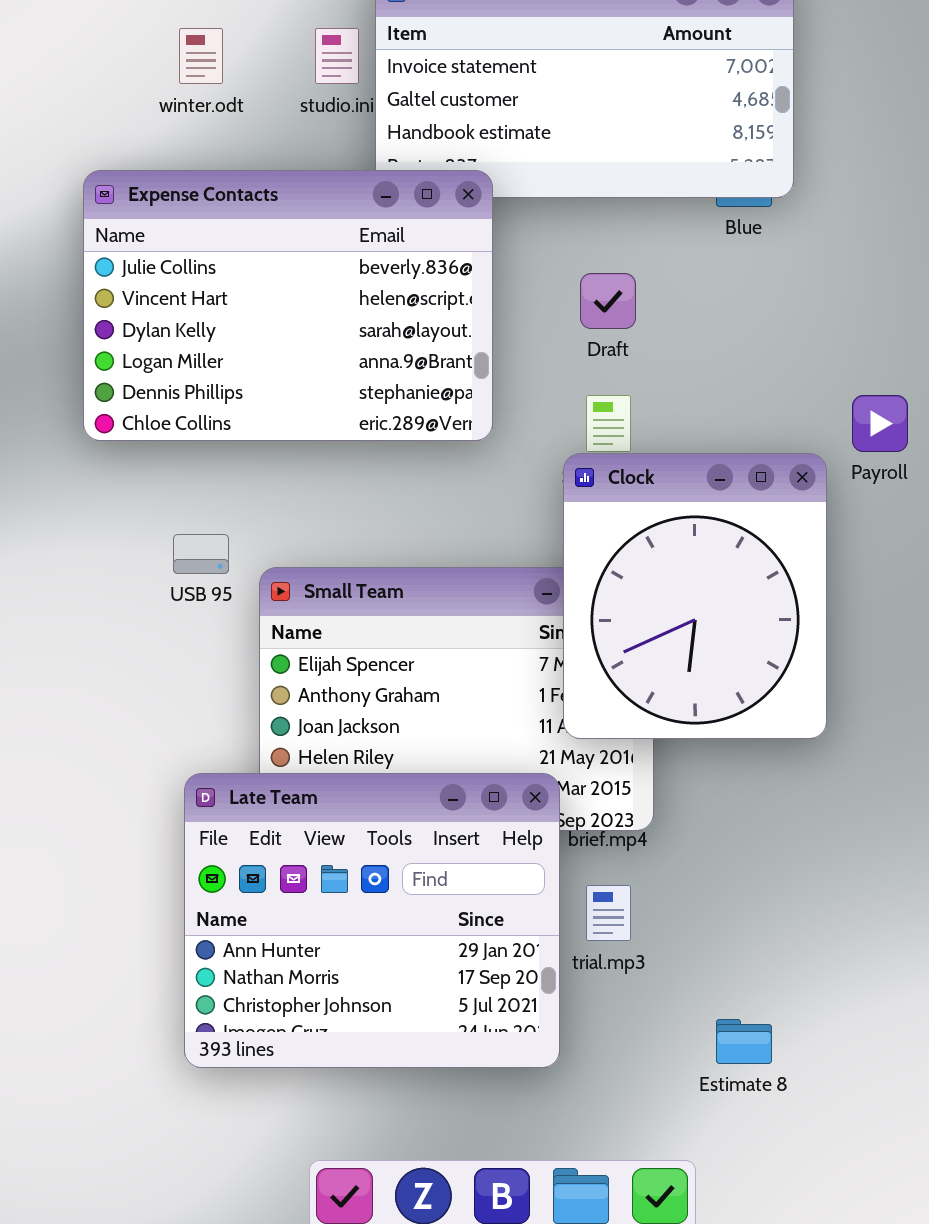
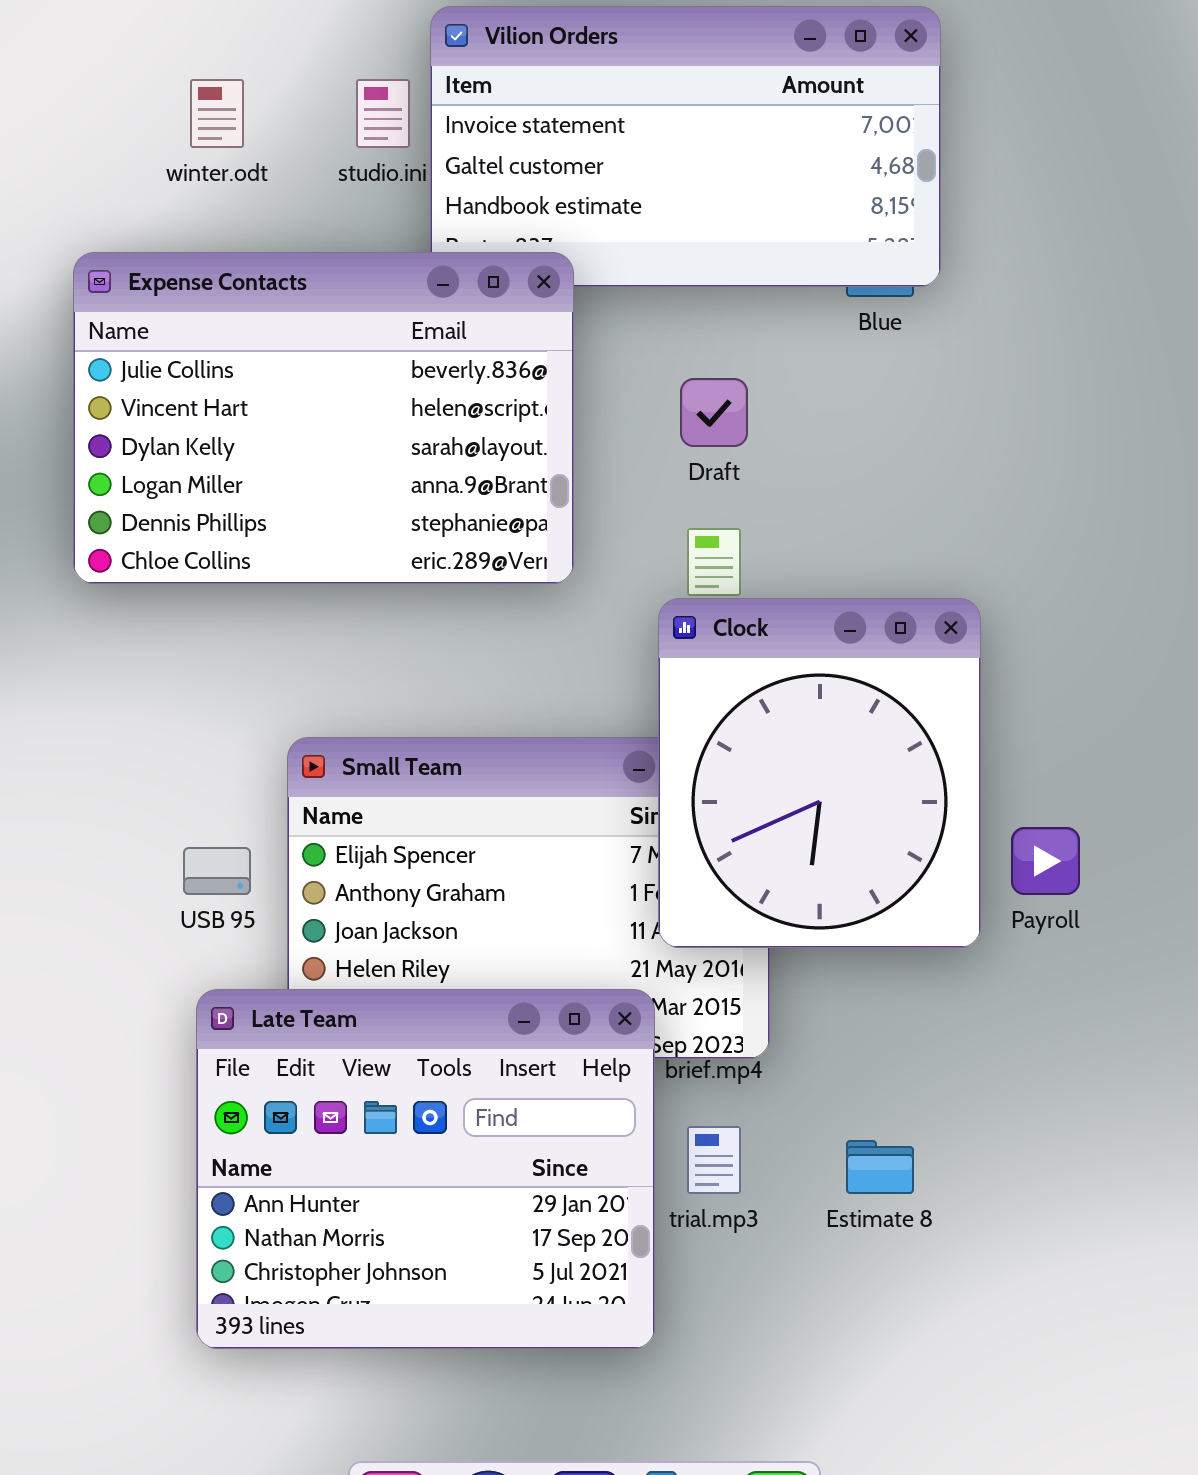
Payroll: [852,395,908,452] -> [1011,827,1080,895], moved
USB 95: [173,534,229,574] -> [183,847,251,895], moved
Estimate 8: [716,1019,772,1064] -> [846,1140,914,1194], moved

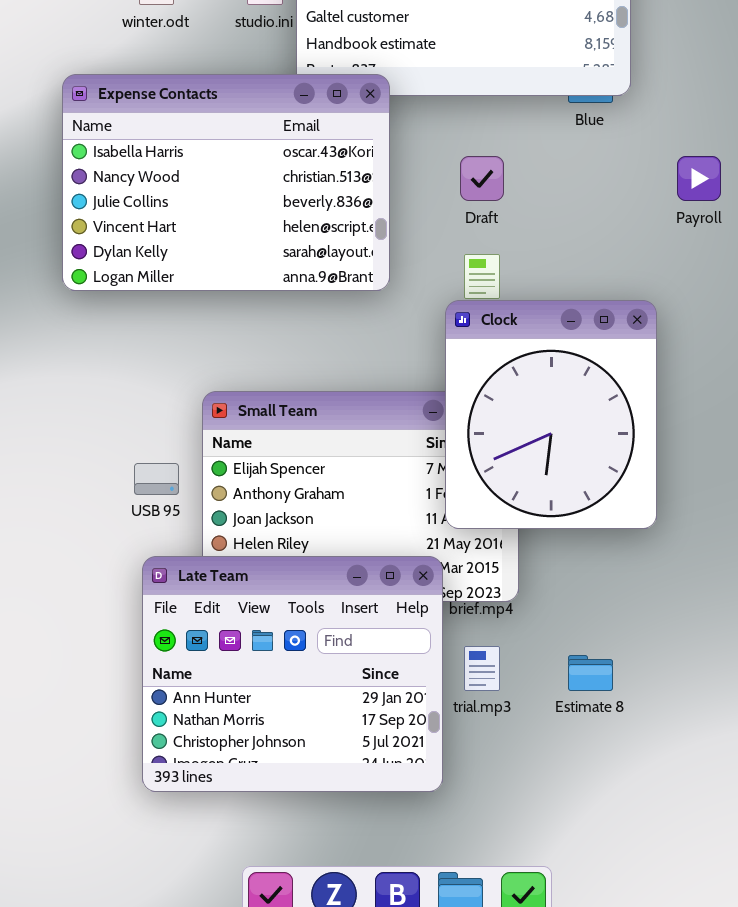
Expense Contacts: [73,252,574,584] -> [62,74,390,291], scrolled up 2 rows
Payroll: [1011,827,1080,895] -> [677,156,721,201], moved

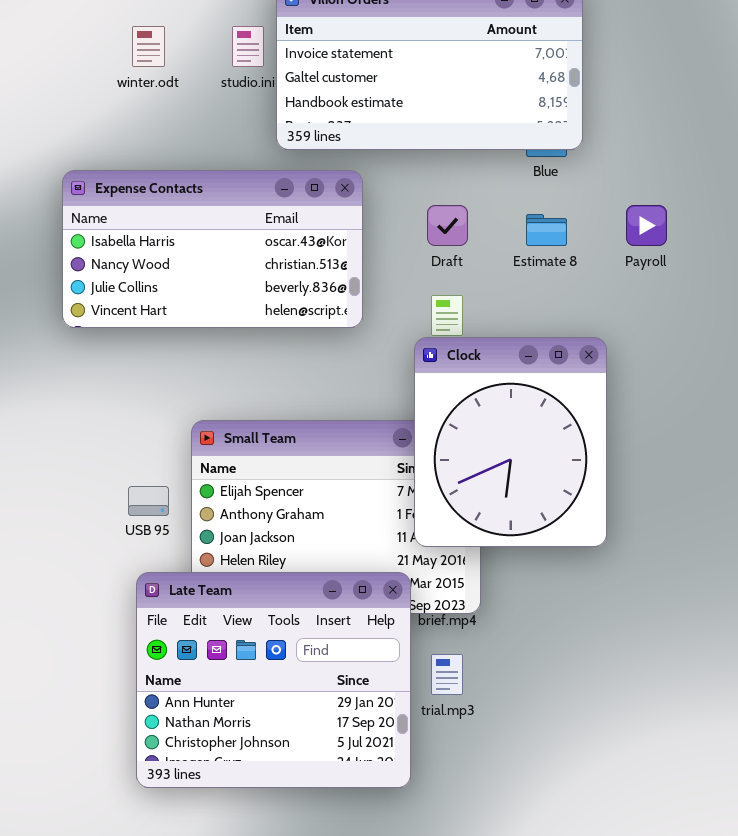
Expense Contacts: [62,74,390,291] -> [62,170,363,328], resized
Estimate 8: [568,655,613,691] -> [526,214,567,246], moved

